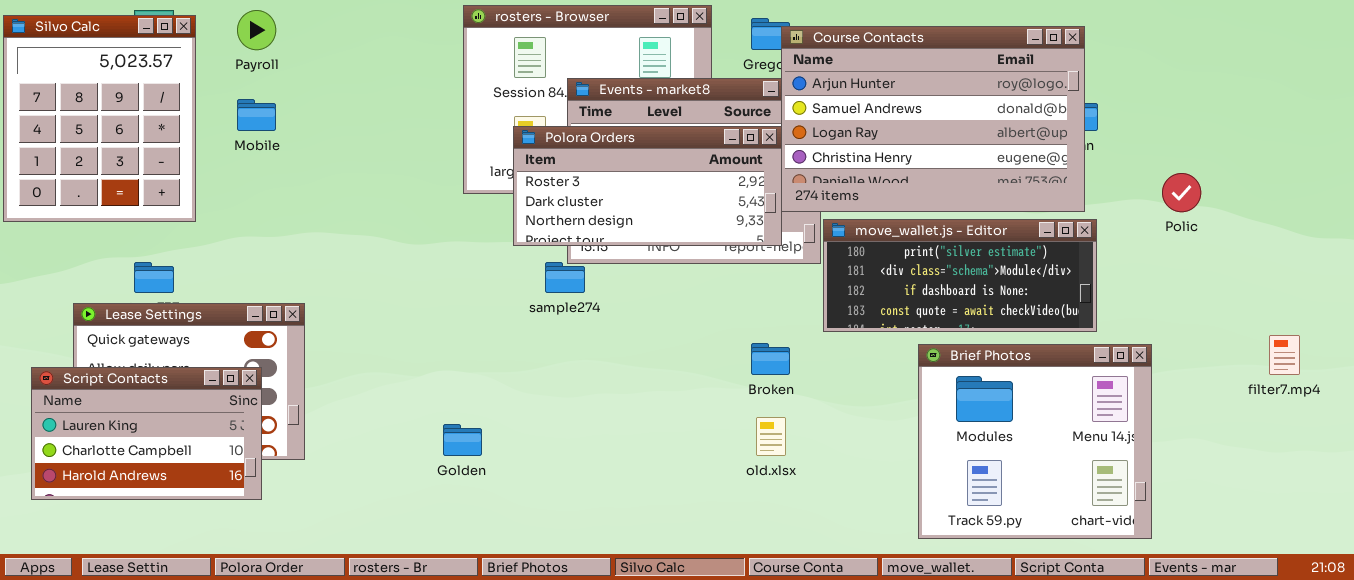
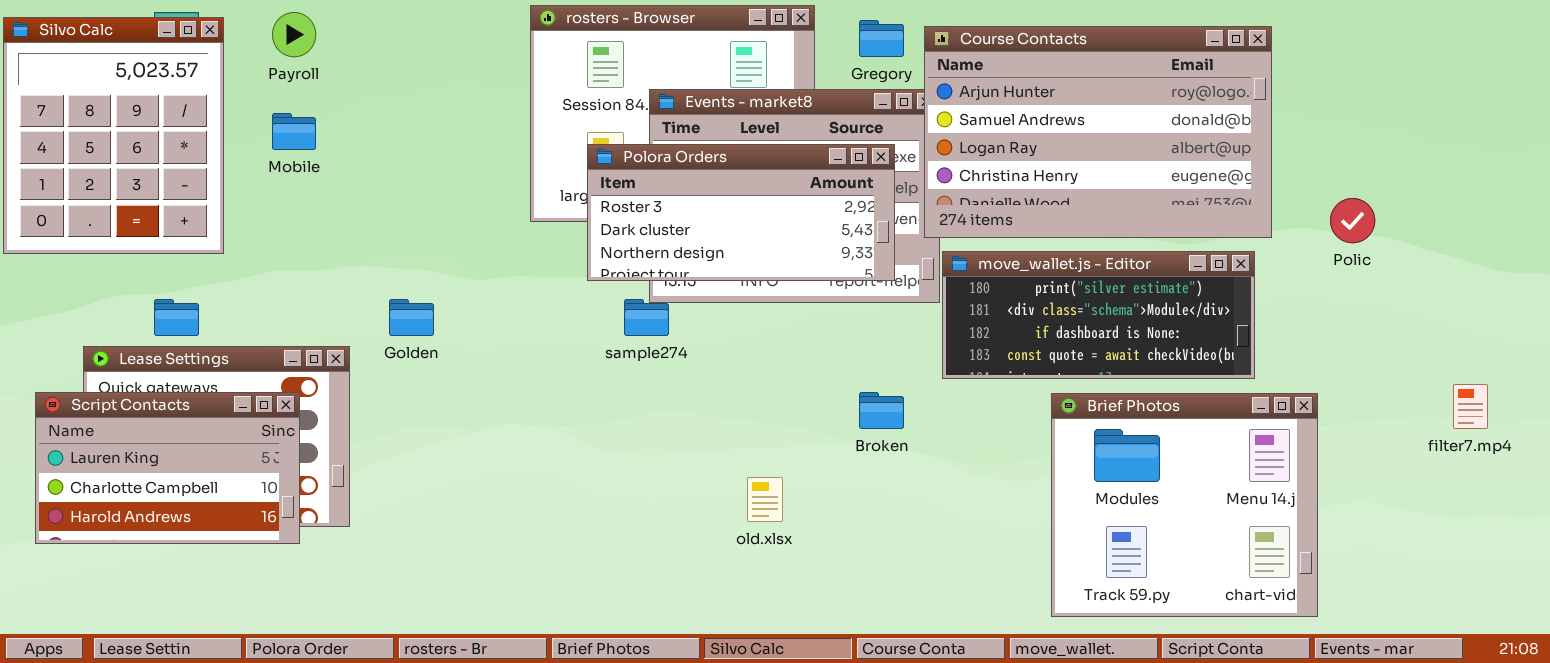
Course Contacts: [781,26,1085,212] -> [924,26,1272,238], moved
Script Contacts: [31,367,262,500] -> [35,392,300,544], moved
old.xlsx: [756,417,786,456] -> [747,477,783,522], moved
Golden: [443,424,482,456] -> [389,299,434,336], moved

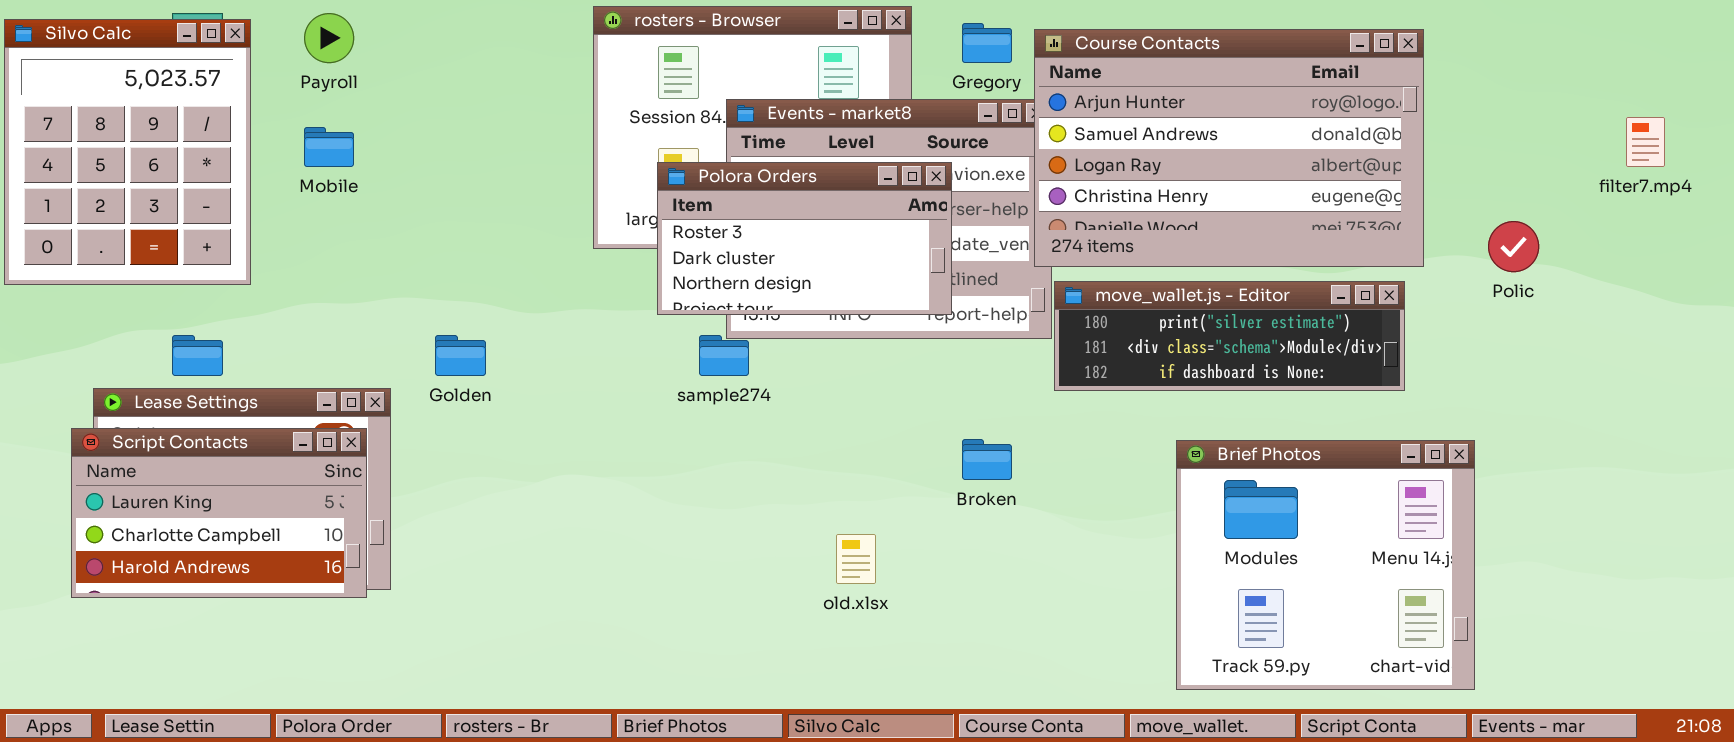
Polora Orders: [587,144,895,281] -> [657,162,952,315], resized
move_wallet.js - Editor: [942,251,1255,379] -> [1054,281,1405,391], resized
filter7.mp4: [1453,384,1488,429] -> [1626,117,1665,167], moved
Script Contacts: [35,392,300,544] -> [71,428,367,598], moved

